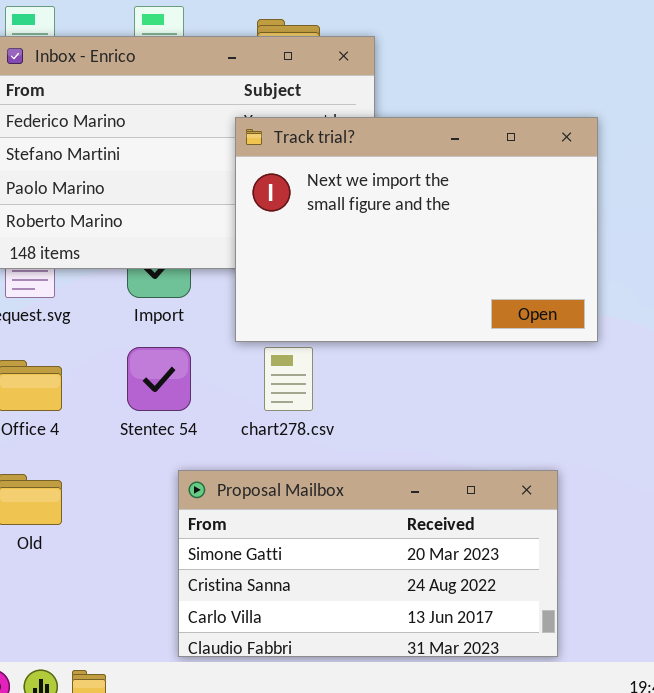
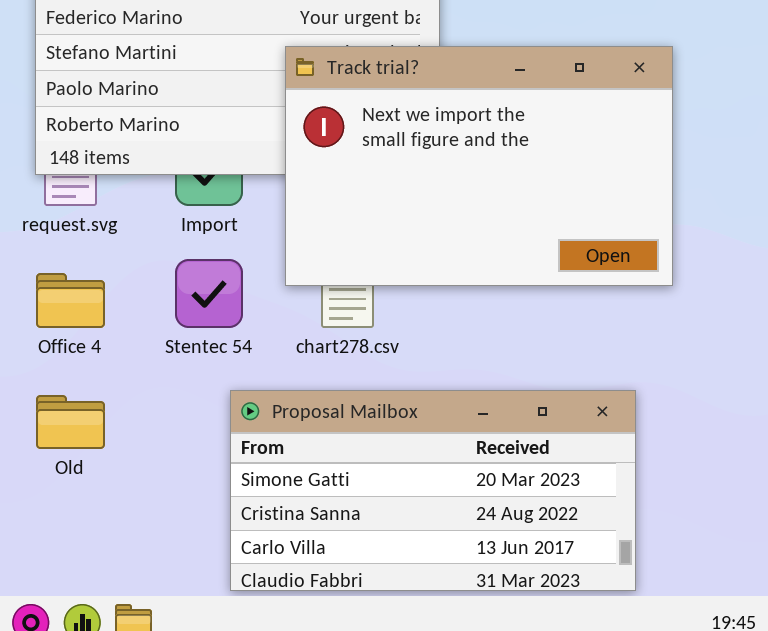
Track trial?: [235,117,598,342] -> [285,46,673,286], moved

